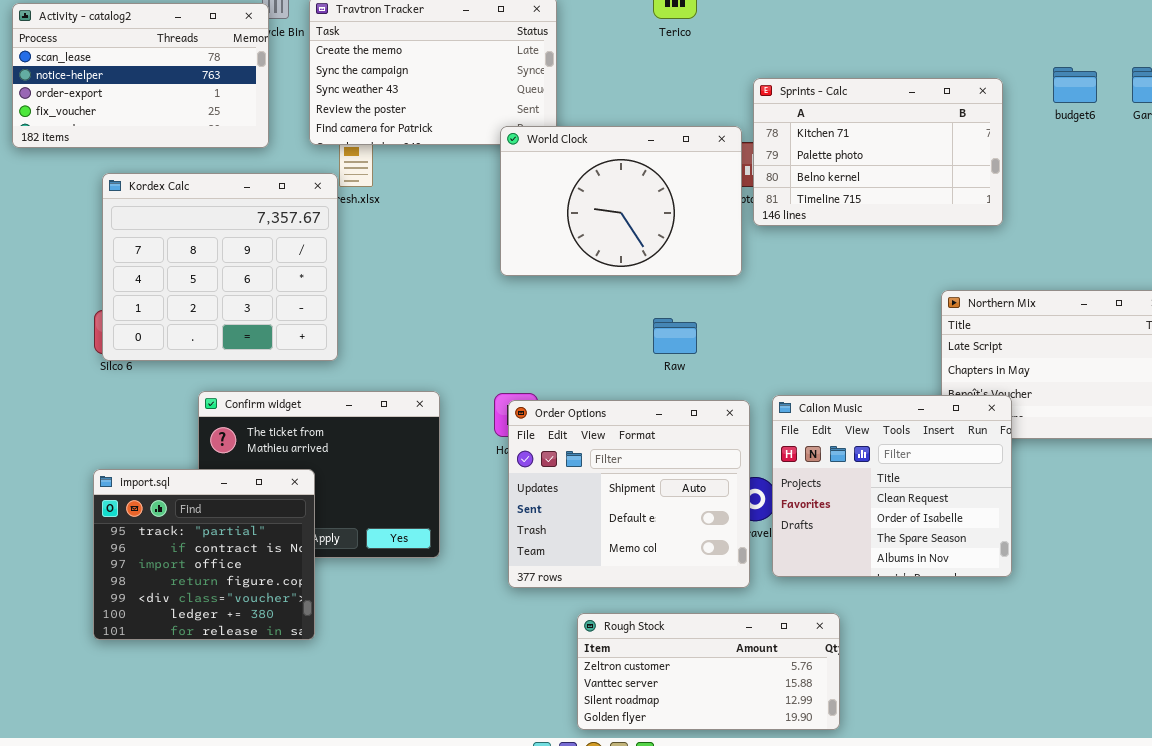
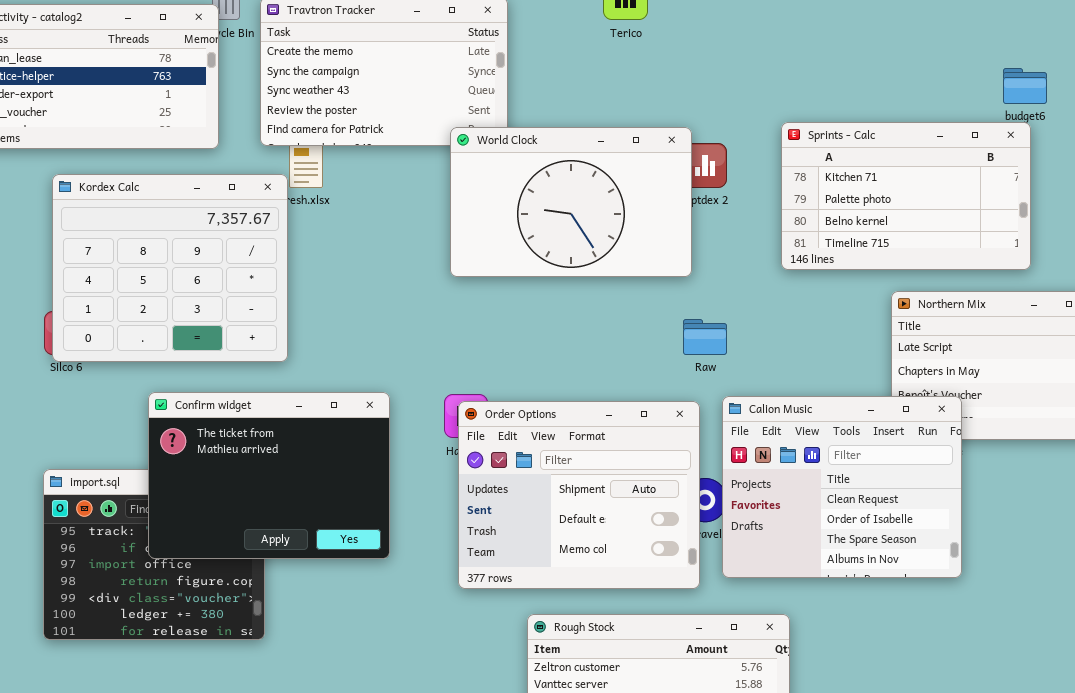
Sprints - Calc: [753,78,1003,226] -> [781,122,1031,270], moved
Raw: [653,318,697,354] -> [683,319,727,355], moved
Confirm widget: [198,391,440,558] -> [148,392,390,559], raised

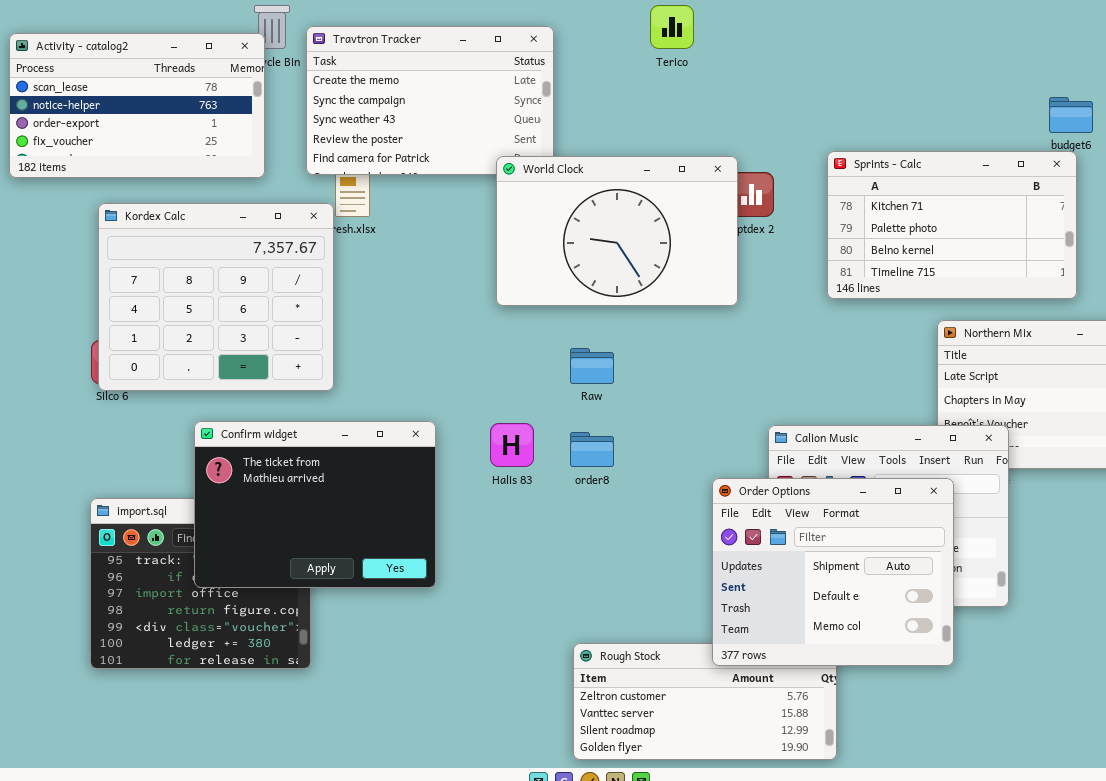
Raw: [683,319,727,355] -> [570,348,614,384], moved
Order Options: [458,401,700,589] -> [712,478,954,666], moved

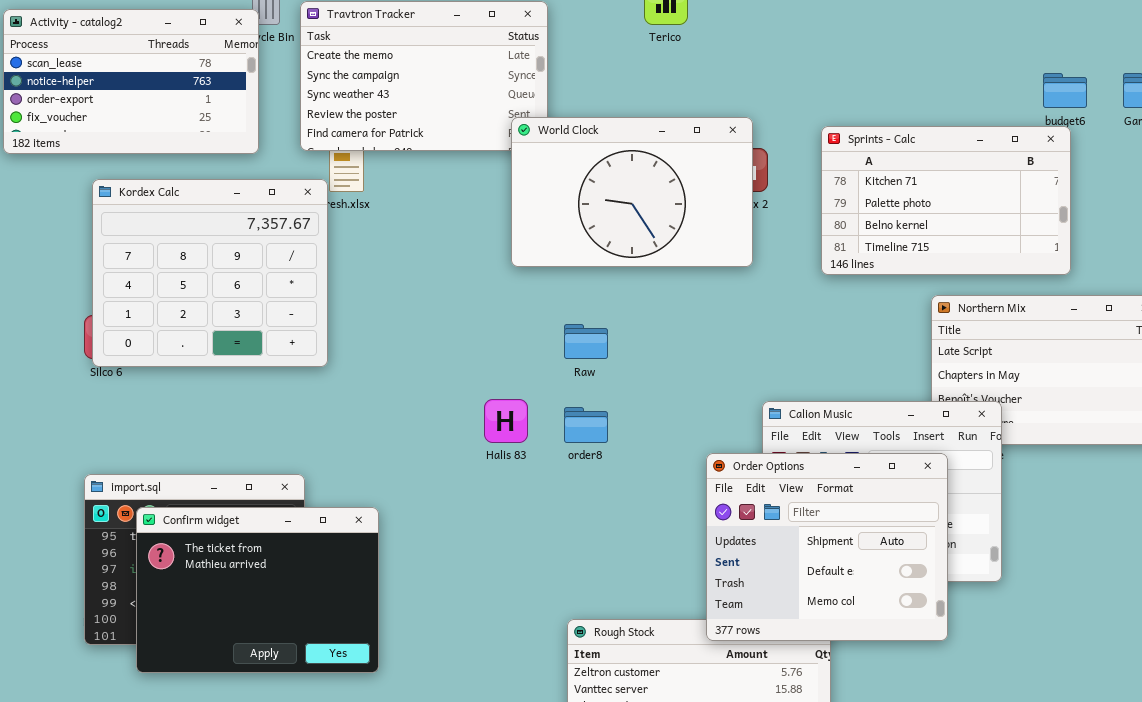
World Clock: [496,156,738,306] -> [511,117,753,267], moved
Confirm widget: [194,421,436,588] -> [136,507,379,673], moved

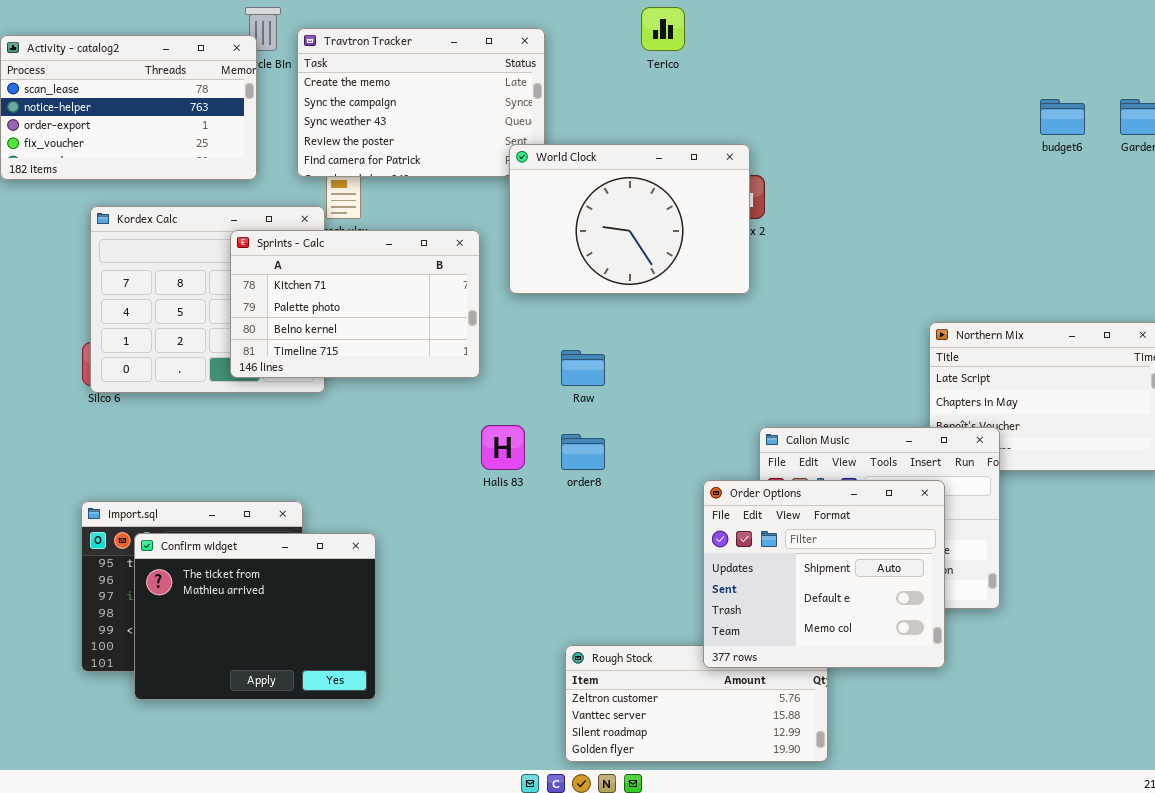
Sprints - Calc: [821,126,1071,275] -> [230,230,480,378], moved

